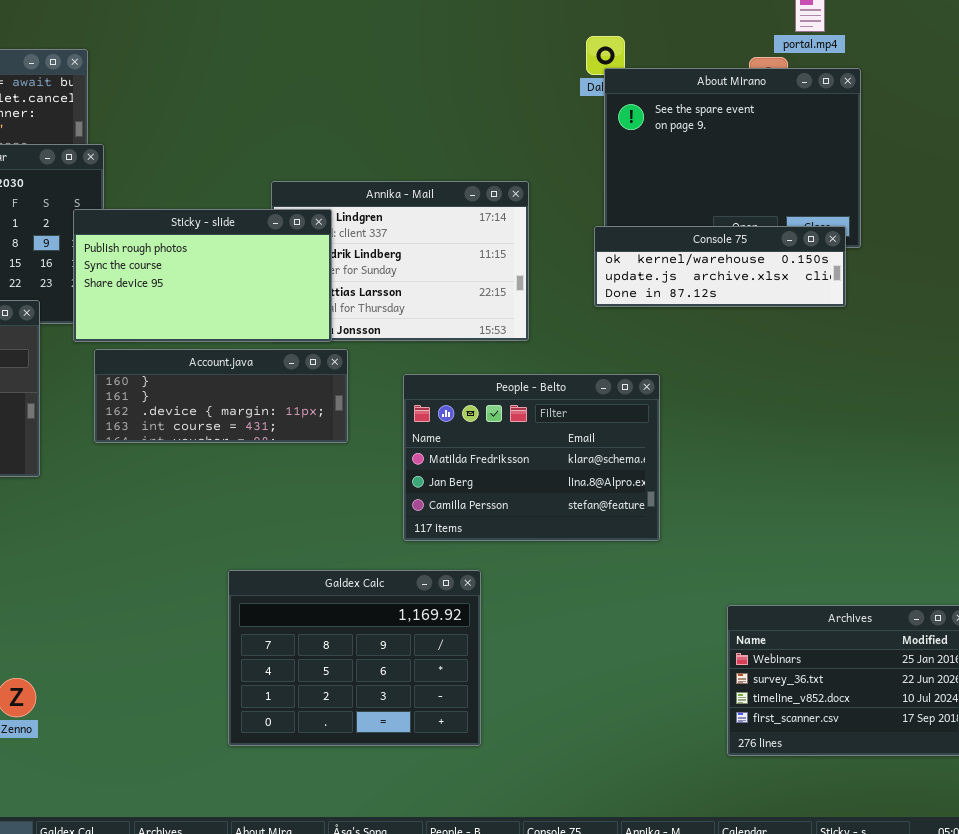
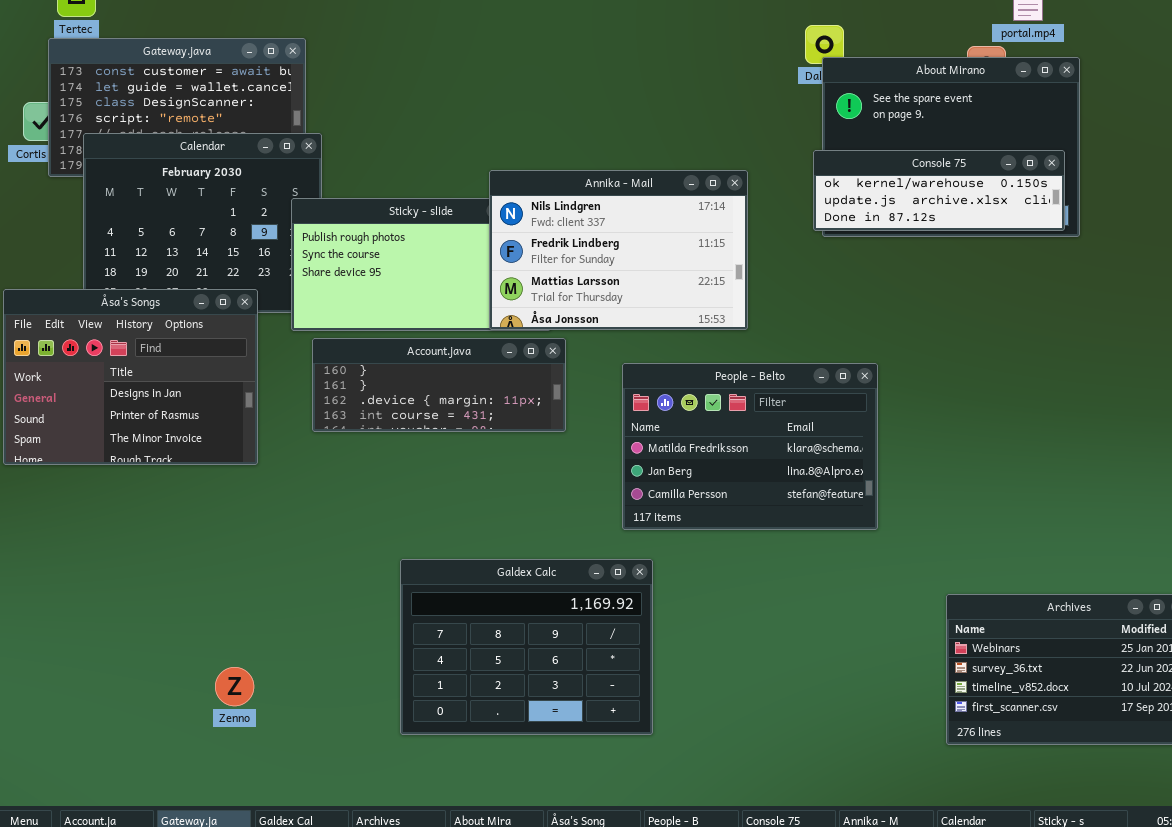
Annika - Mail: [271,181,529,341] -> [489,170,748,330], raised
Console 75: [594,226,846,307] -> [813,150,1065,231], moved
Galdex Calc: [228,570,481,746] -> [400,559,653,735], moved

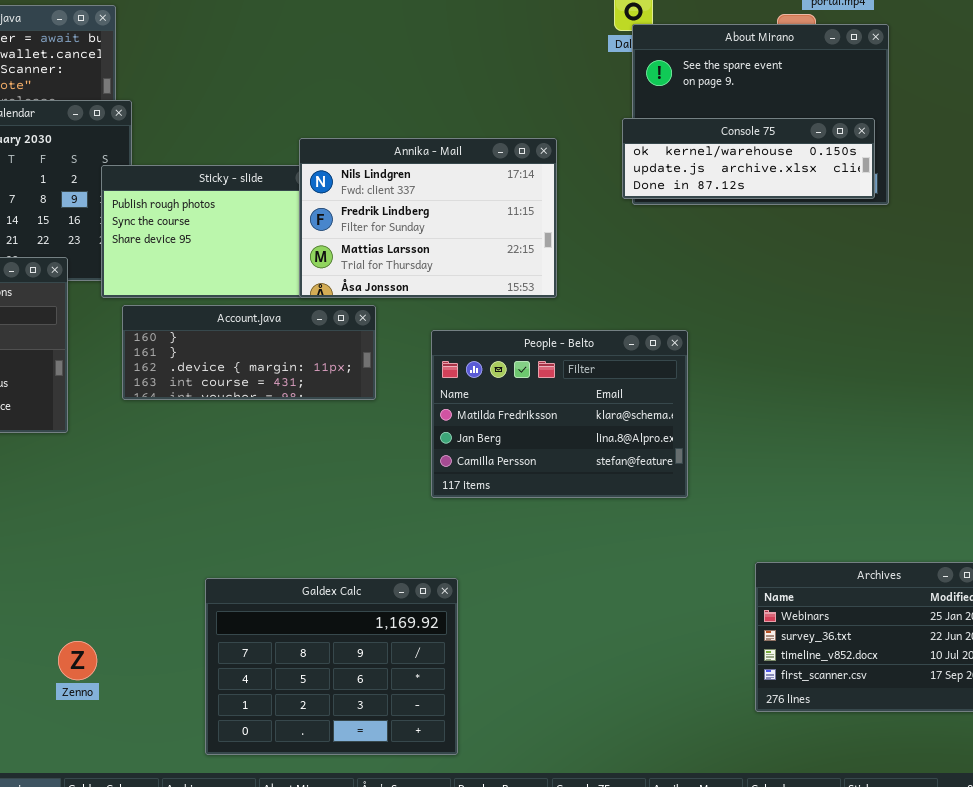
Galdex Calc: [400,559,653,735] -> [205,578,458,755], moved
Zenno: [215,667,254,706] -> [58,641,97,680], moved

